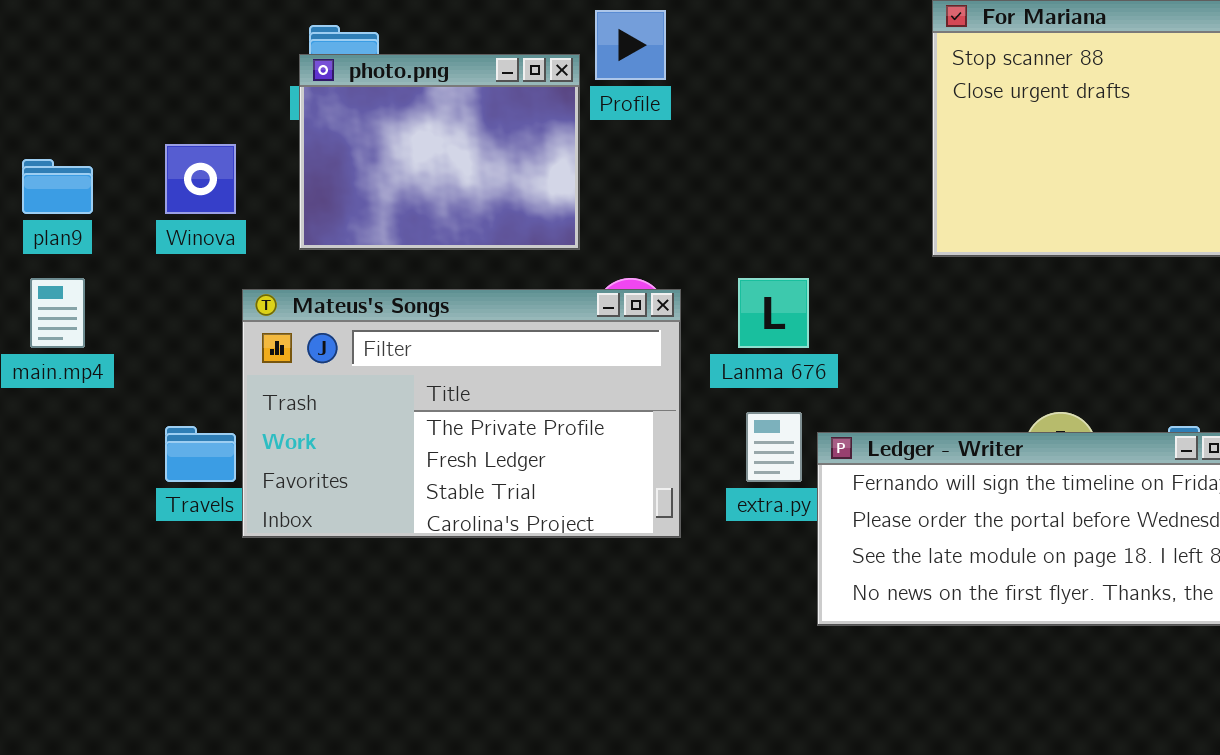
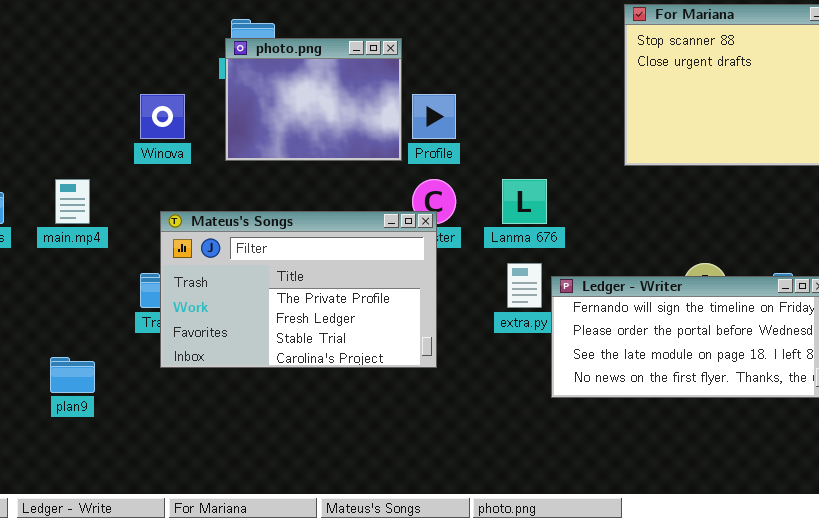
Profile: [595,10,666,80] -> [412,94,456,139], moved
plan9: [22,159,93,214] -> [50,357,95,393], moved
Mateus's Songs: [242,289,681,538] -> [160,211,437,368], moved

